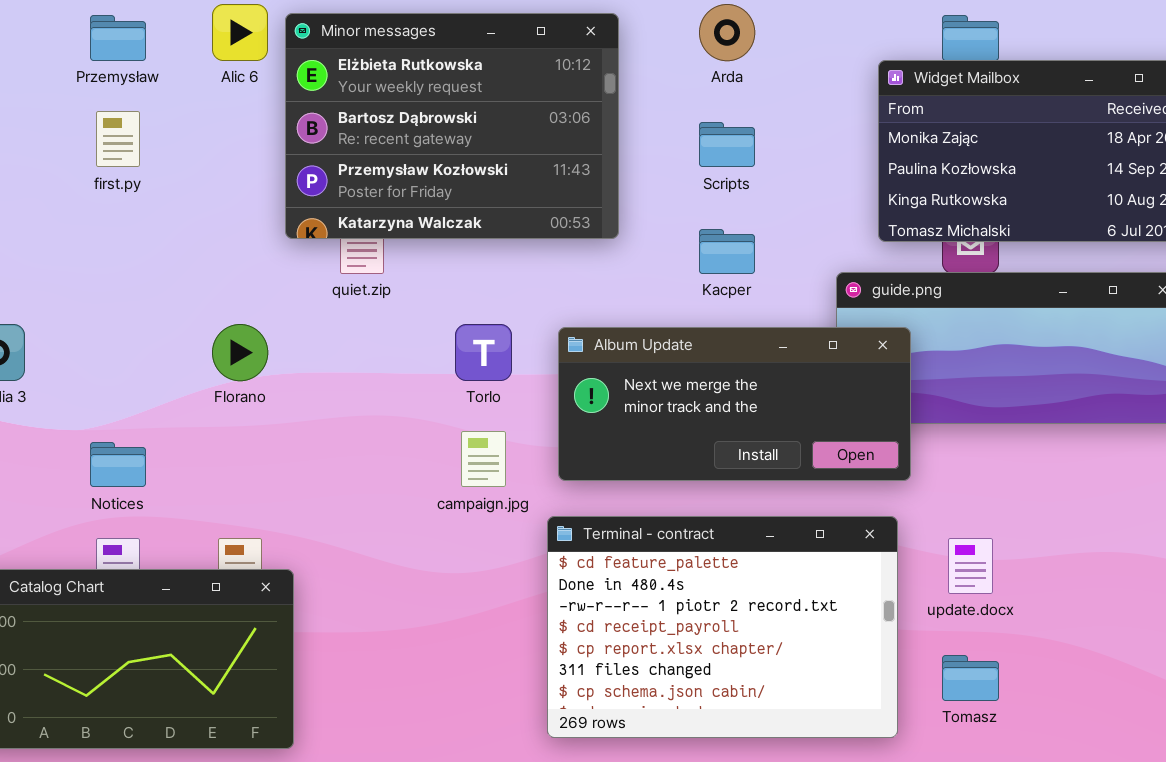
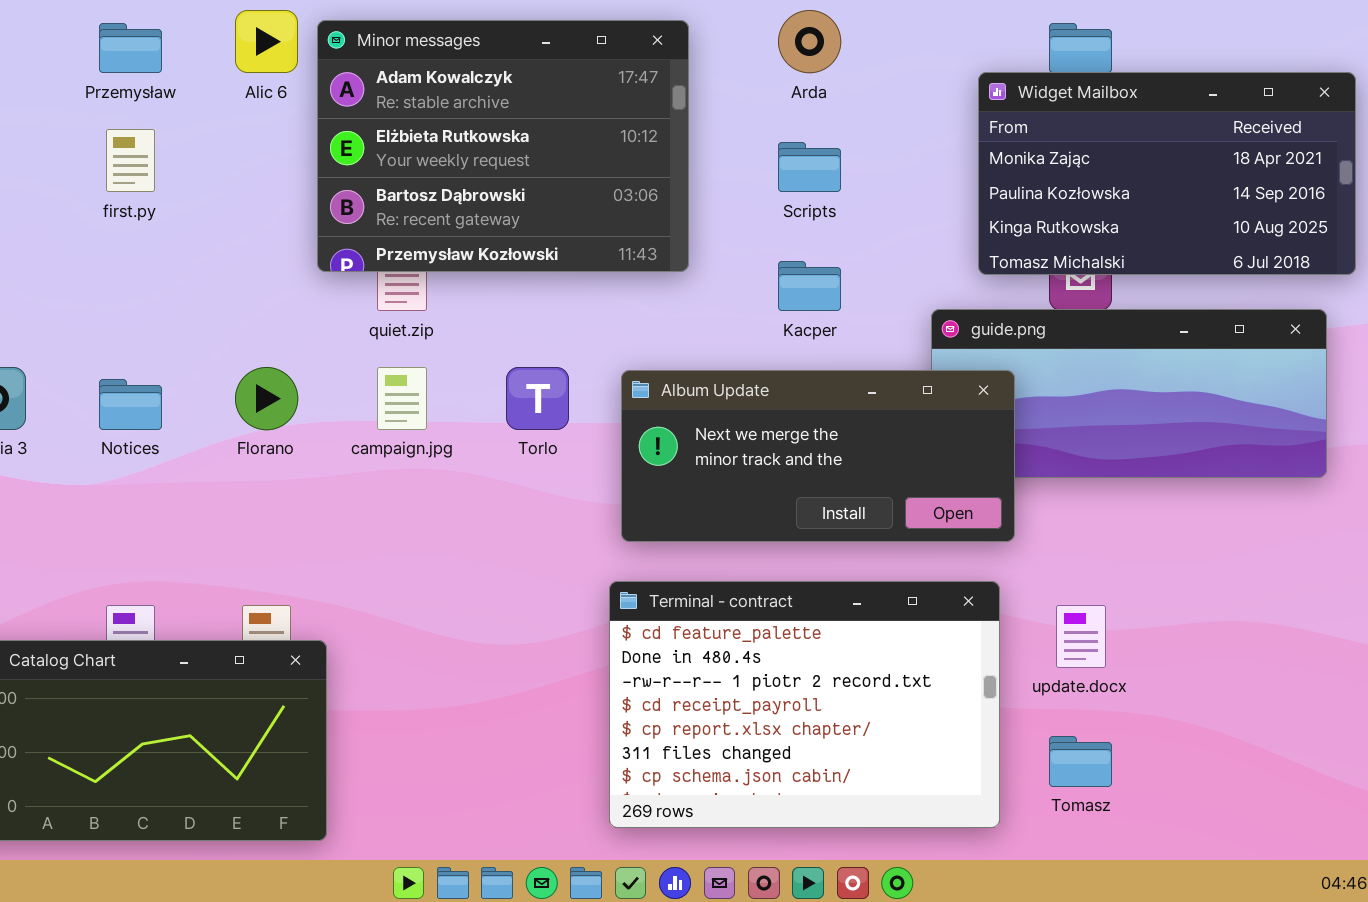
Minor messages: [285,13,619,239] -> [317,20,689,272], scrolled up 1 row
campaign.jpg: [461,431,506,487] -> [377,367,427,430], moved
Notices: [90,442,146,487] -> [99,379,162,430], moved

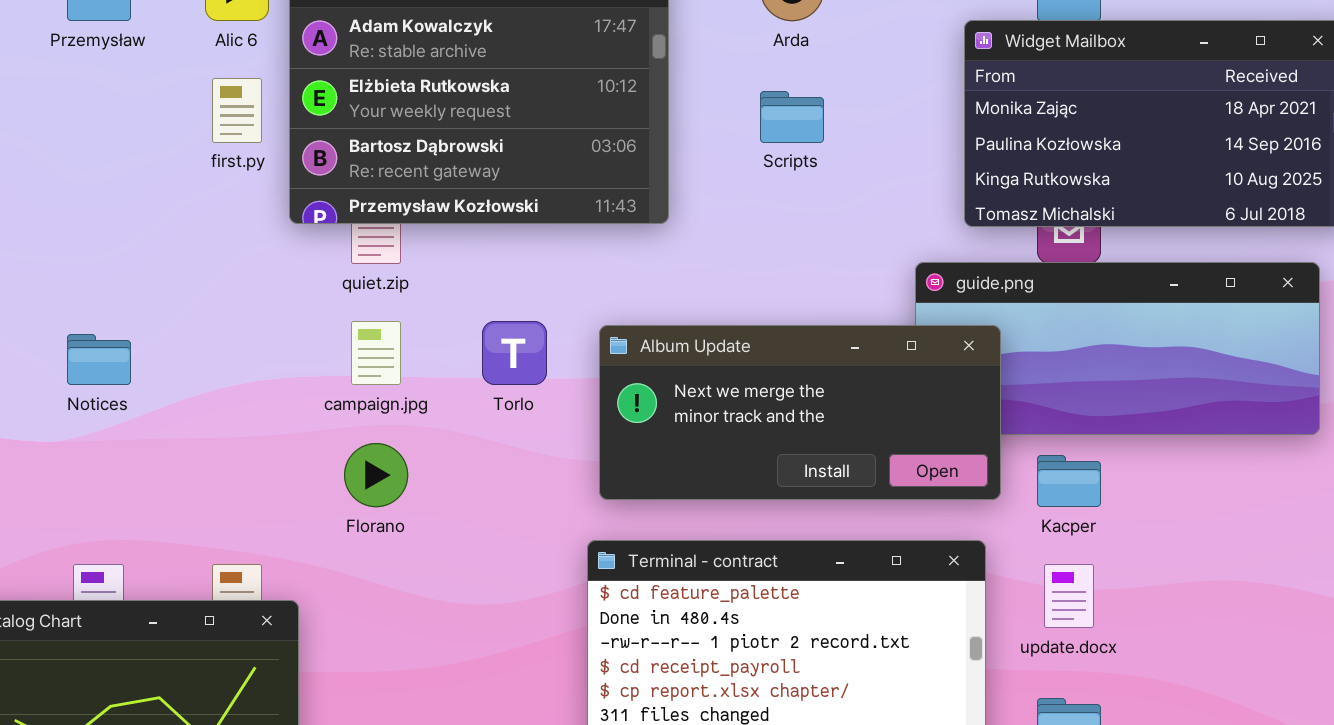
first.py: [106,129,155,192] -> [212,78,262,143], moved
Kacper: [778,261,841,311] -> [1037,455,1101,507], moved
Florano: [235,367,298,430] -> [344,443,408,507], moved

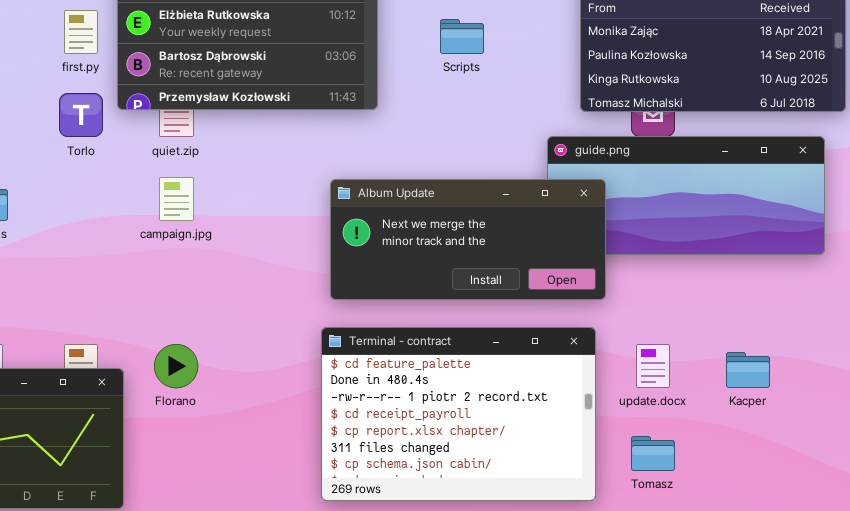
Torlo: [482,321,547,385] -> [59,93,103,137], moved
Florano: [344,443,408,507] -> [154,344,198,388], moved
Kacper: [1037,455,1101,507] -> [726,352,770,388], moved

